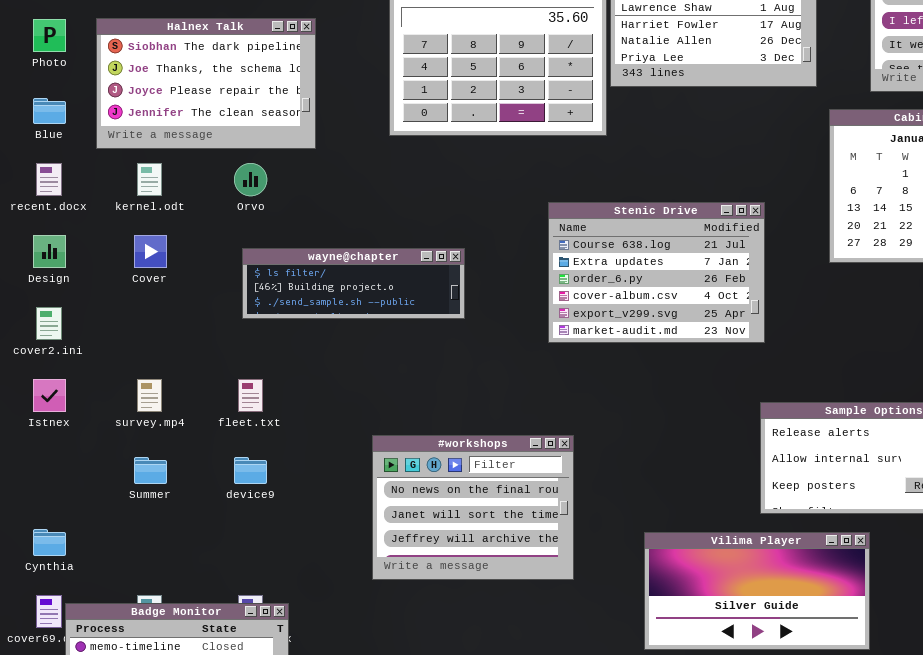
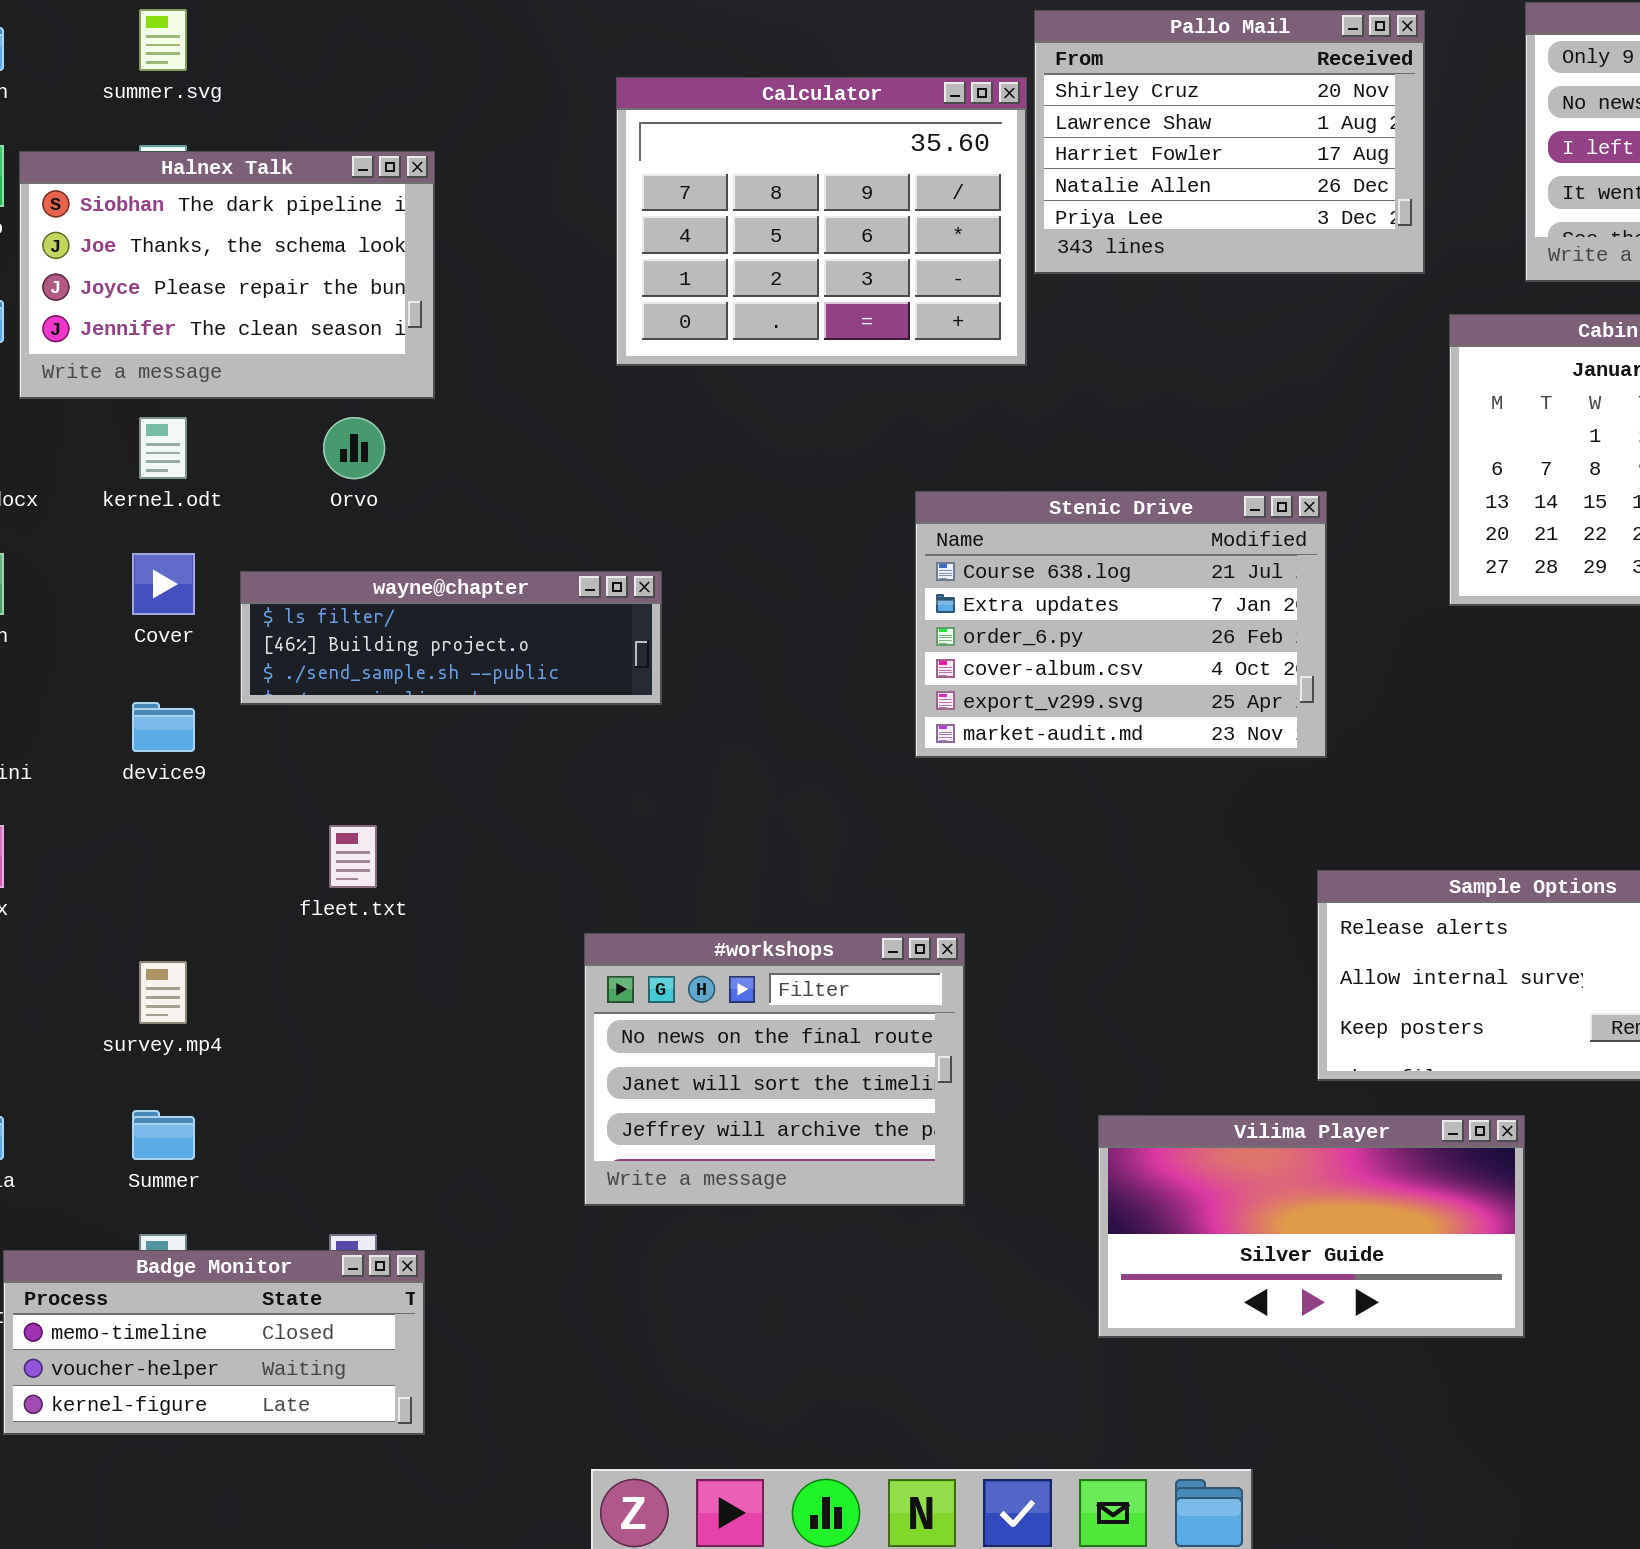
Halnex Talk: [96,18,316,149] -> [19,151,435,399], moved
wayne@chapter: [242,248,465,319] -> [240,571,662,705], moved
survey.mp4: [137,379,162,412] -> [139,961,187,1024], moved
Summer: [134,457,167,484] -> [132,1110,195,1160], moved
device9: [234,457,267,484] -> [132,702,195,752], moved

